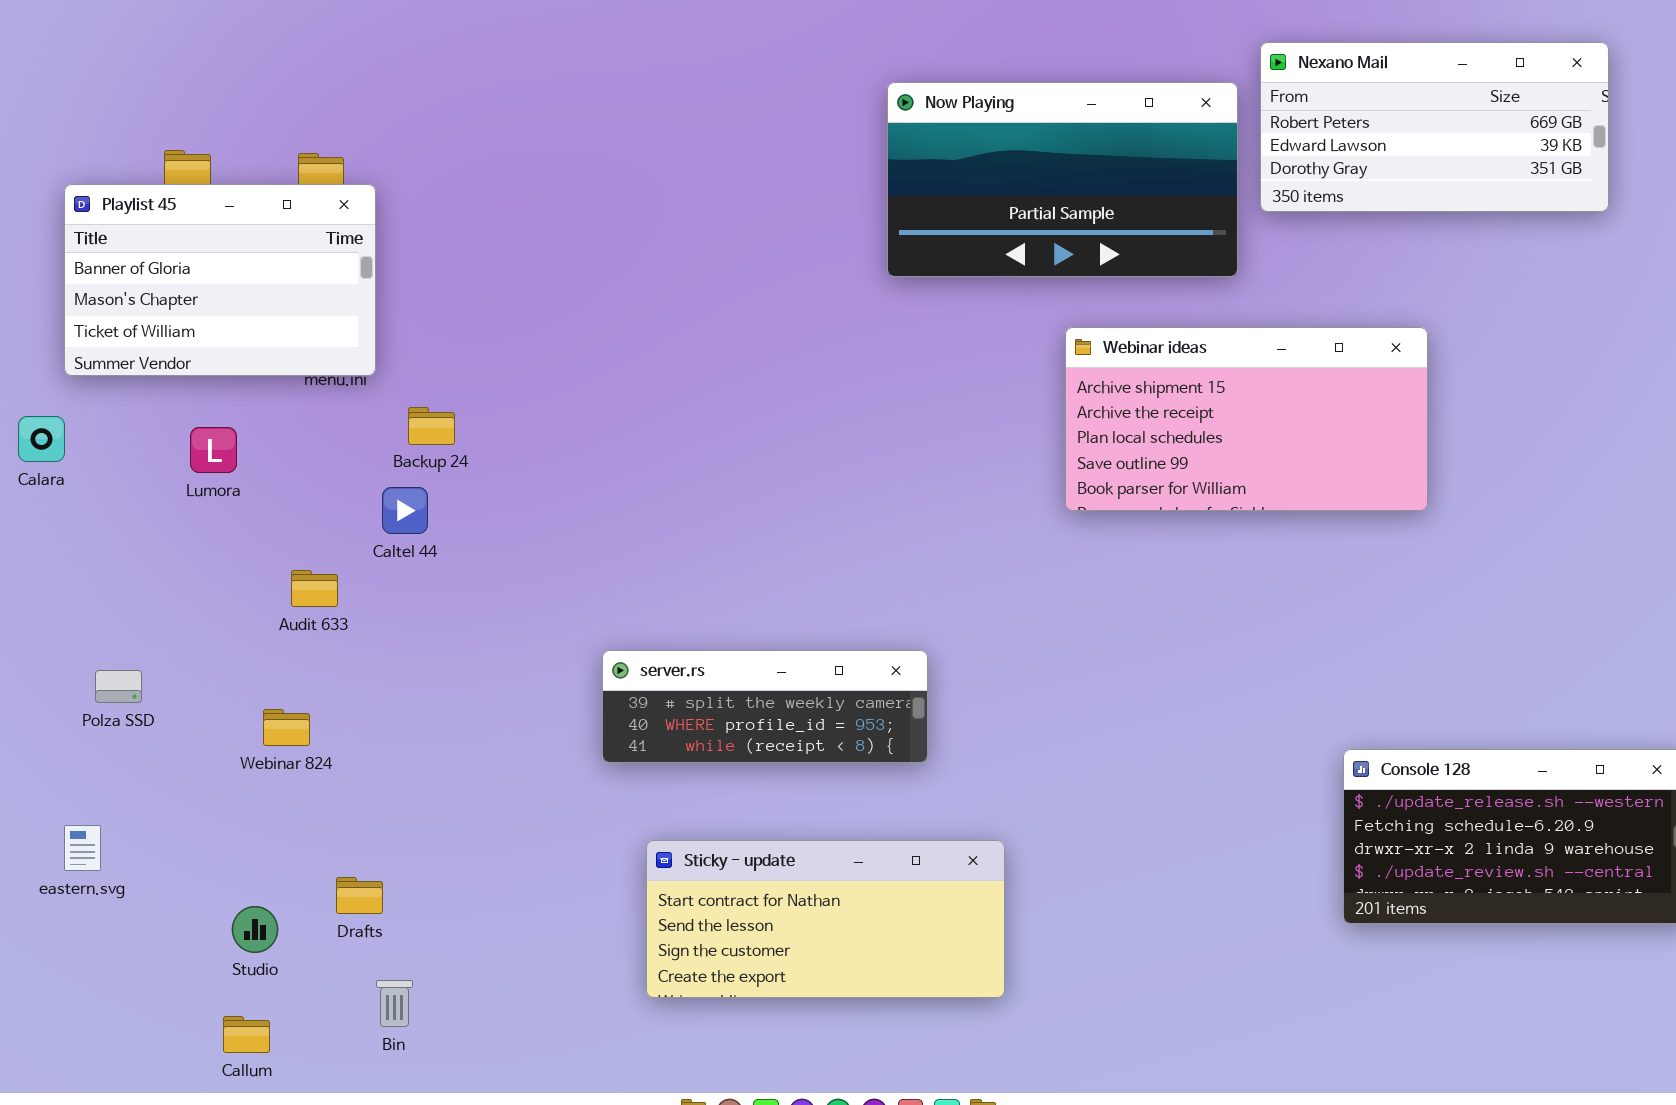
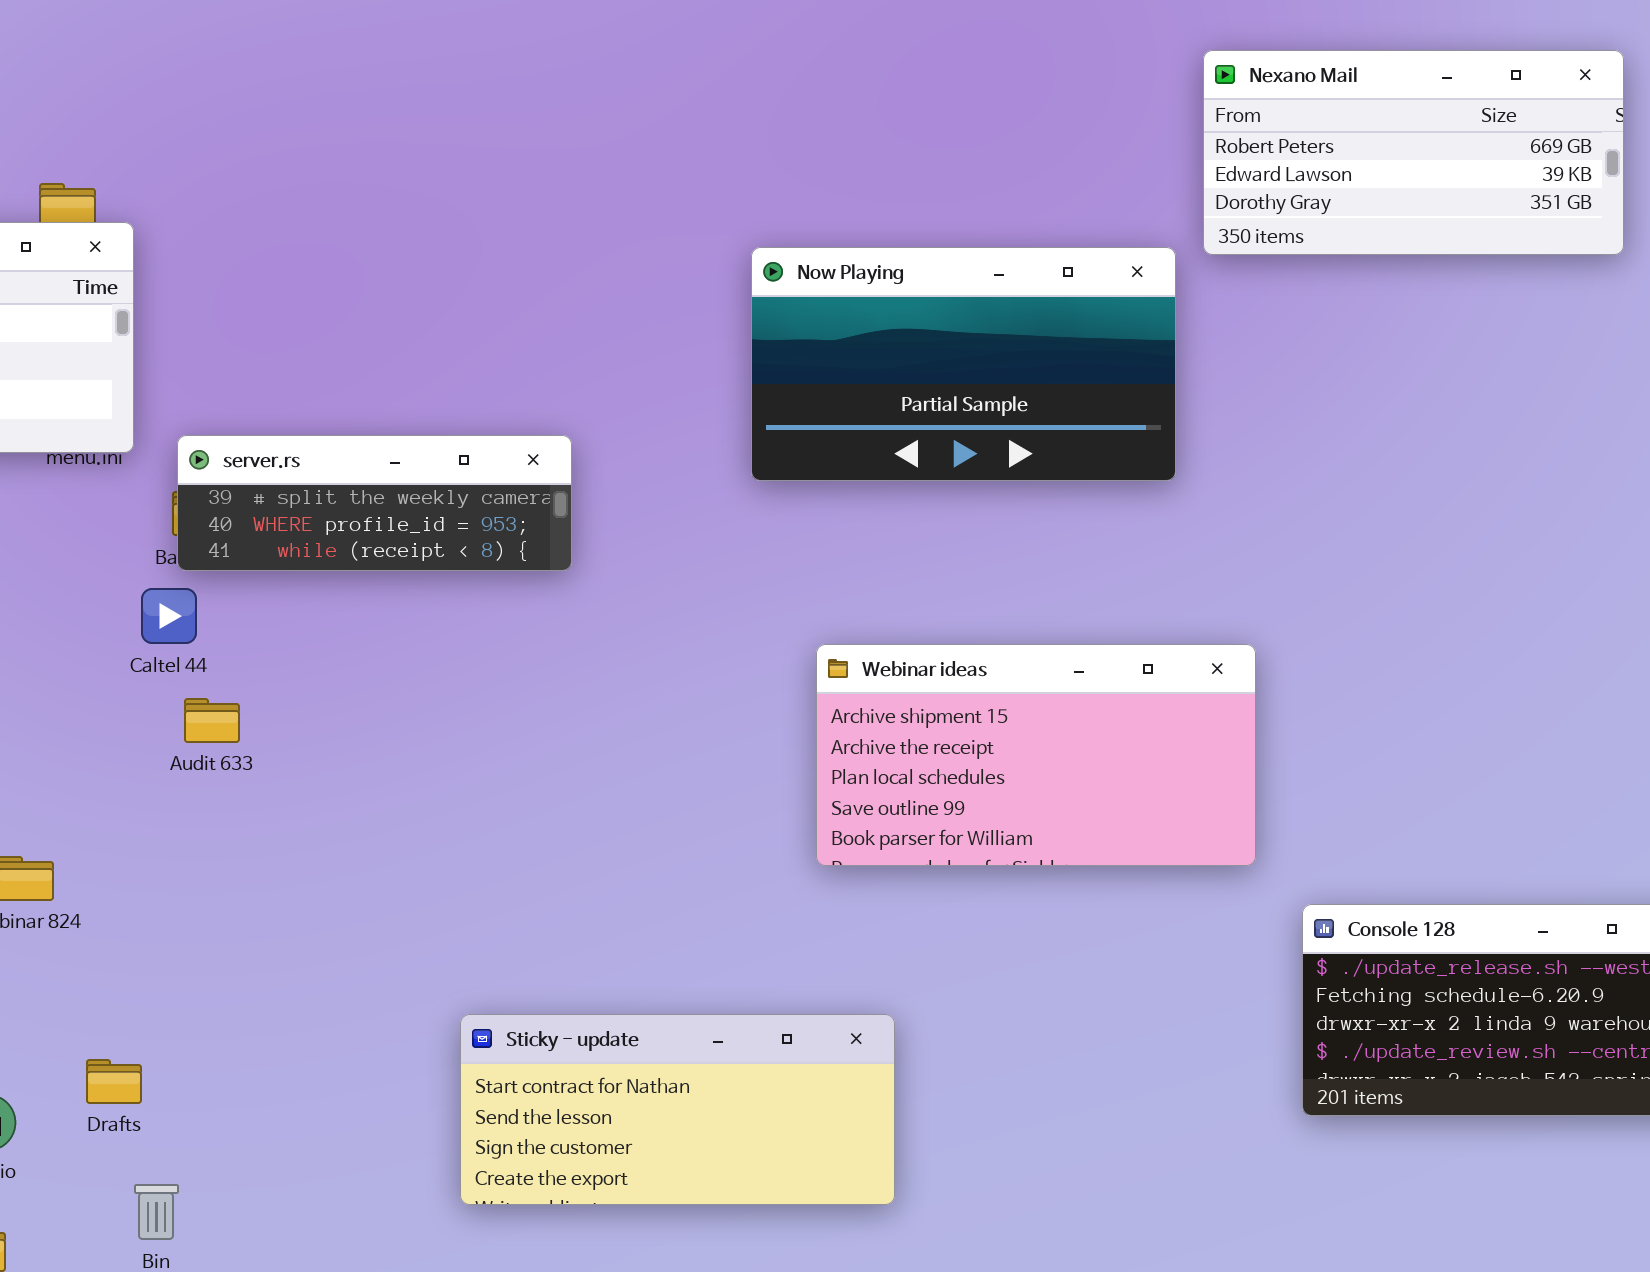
Now Playing: [887,82,1238,277] -> [751,247,1176,481], moved
Webinar ideas: [1065,327,1428,511] -> [816,644,1256,866], moved
Audit 633: [291,570,338,607] -> [184,698,240,743], moved
server.rs: [602,650,928,763] -> [177,435,572,571], moved

